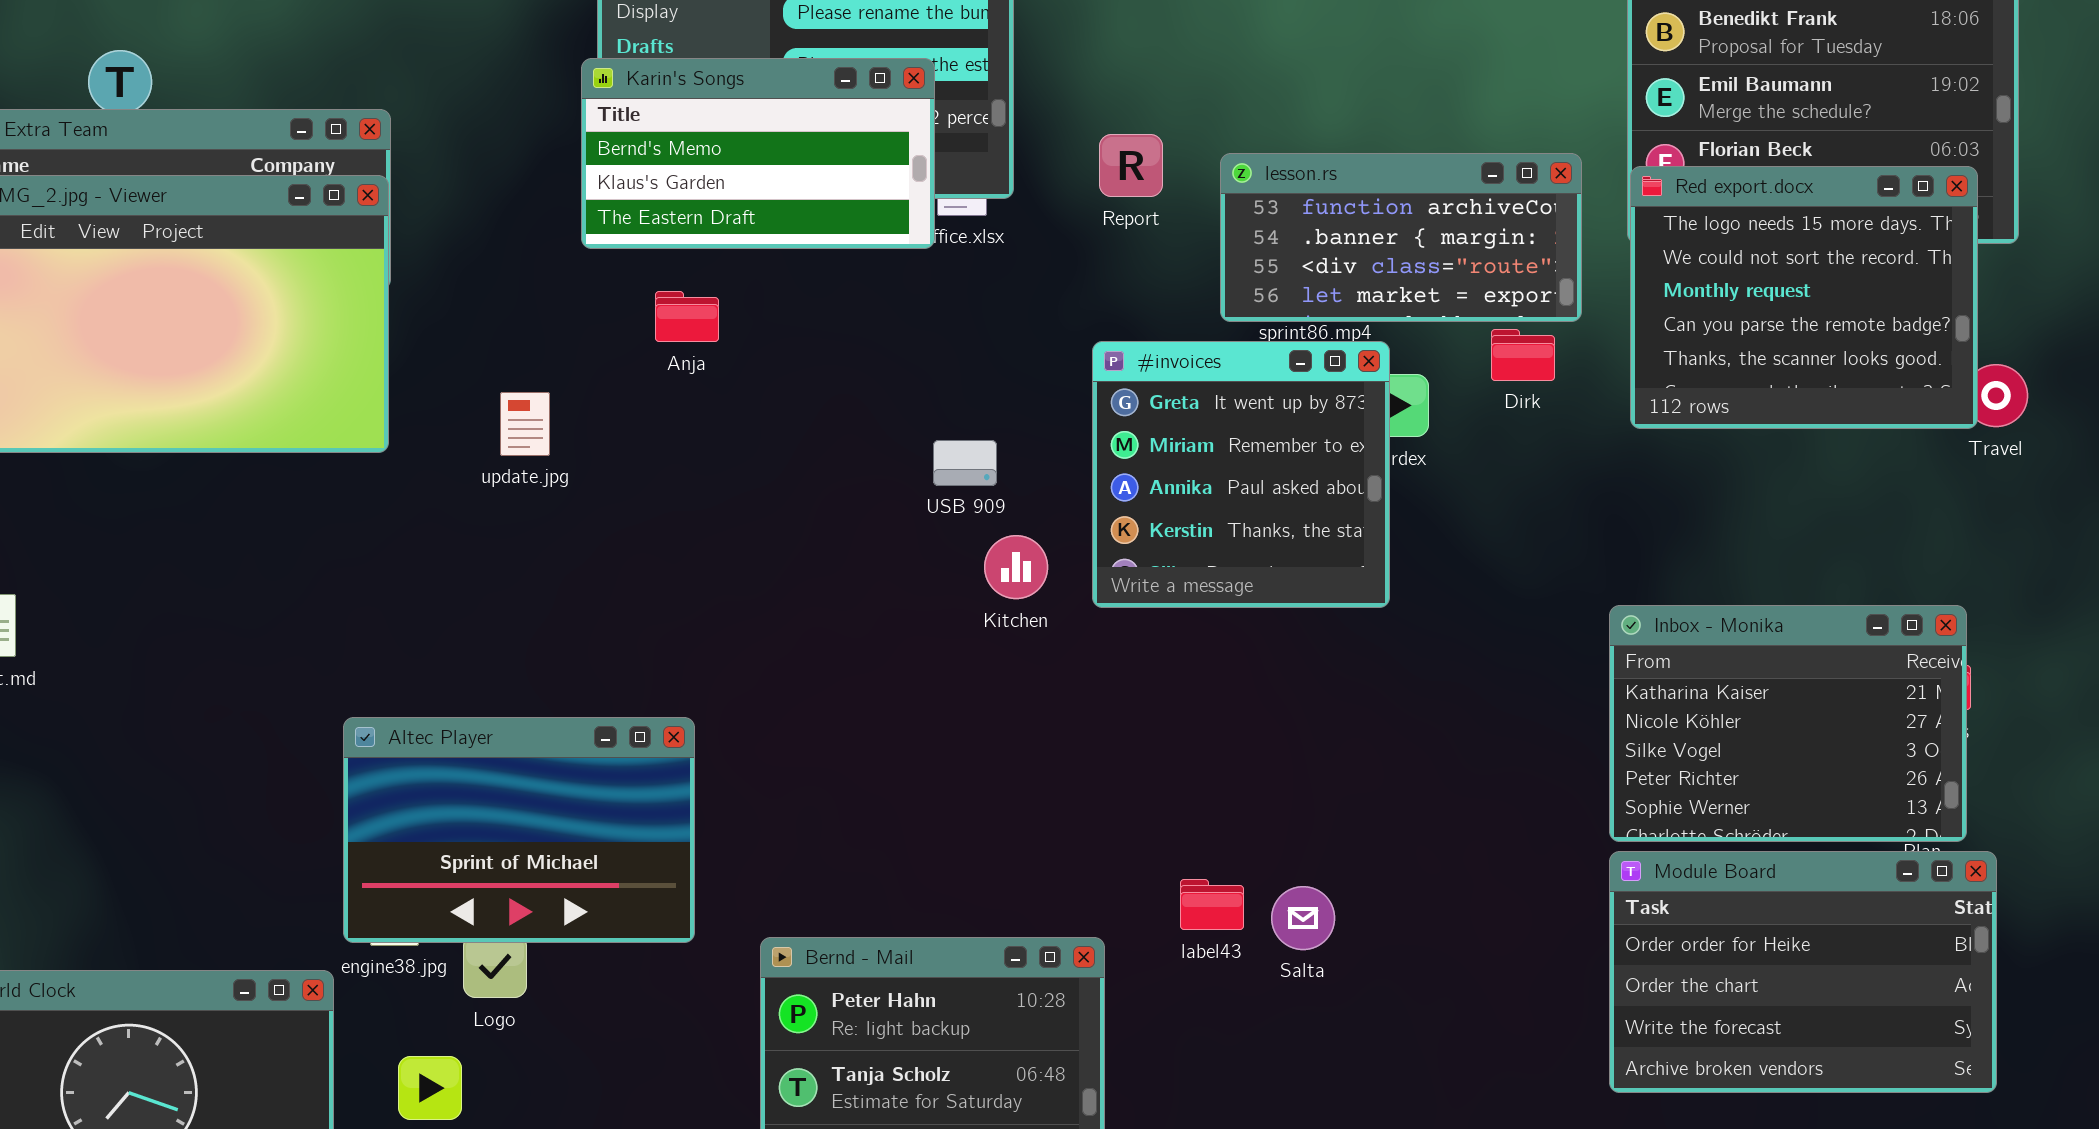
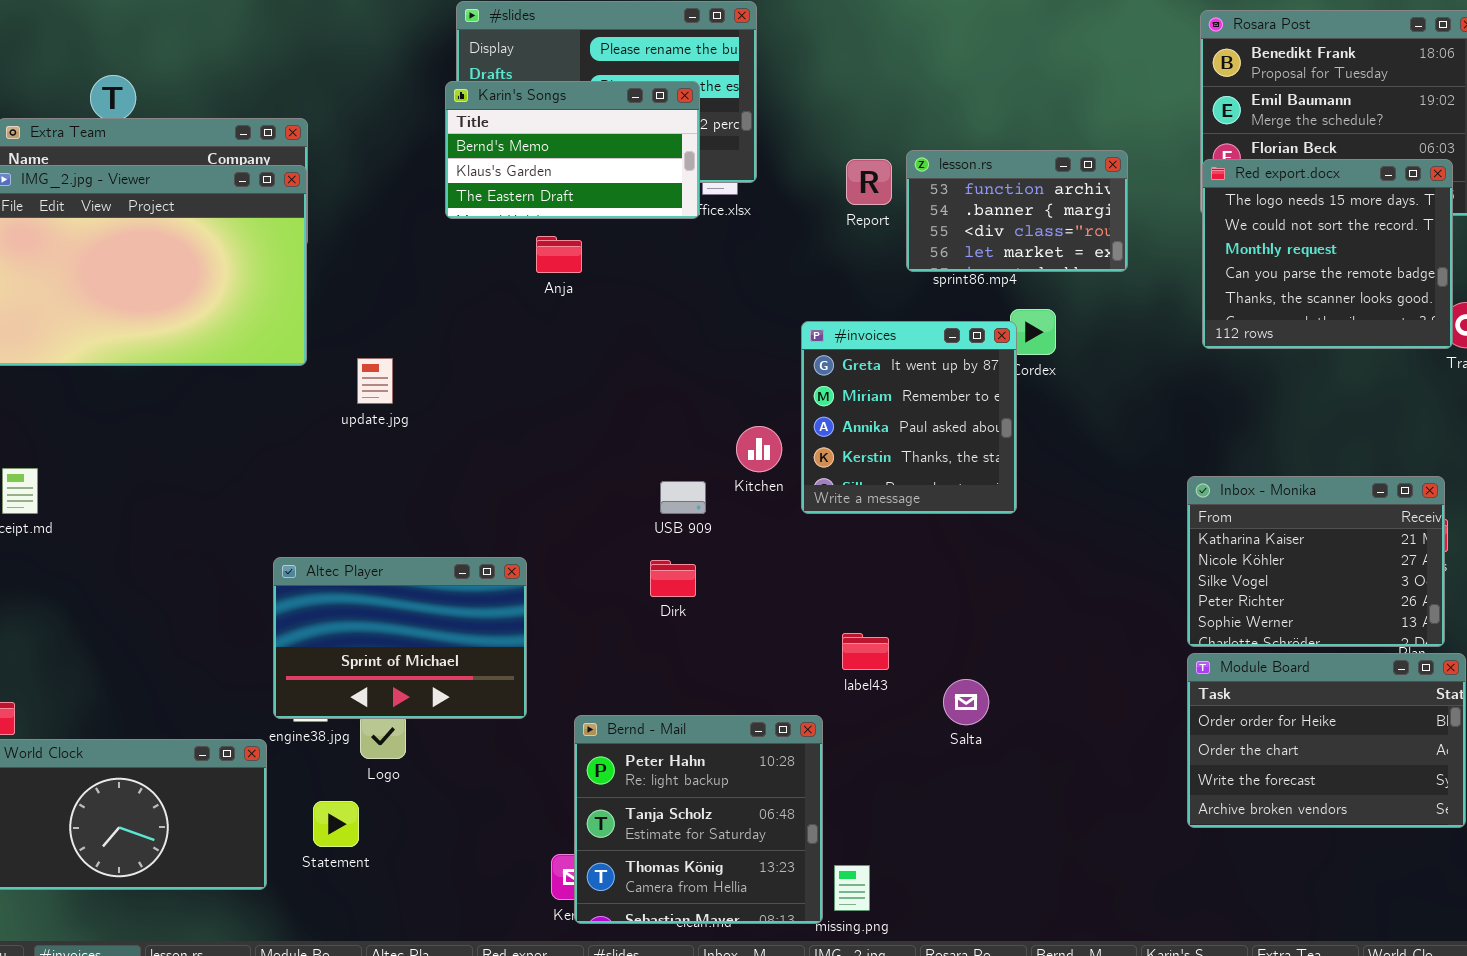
Report: [1099,134,1163,197] -> [846,159,892,205], moved
lesson.rs: [1220,153,1582,322] -> [906,150,1128,272], resized
Anja: [655,291,719,342] -> [536,236,582,273], moved
Dirk: [1491,329,1555,381] -> [650,560,696,597], moved
#invoices: [1092,341,1390,608] -> [801,321,1017,514], moved
update.jpg: [500,392,550,456] -> [357,358,393,404], moved
USB 909: [933,440,997,486] -> [660,481,706,514], moved
label43: [1180,879,1244,930] -> [842,633,889,670], moved

